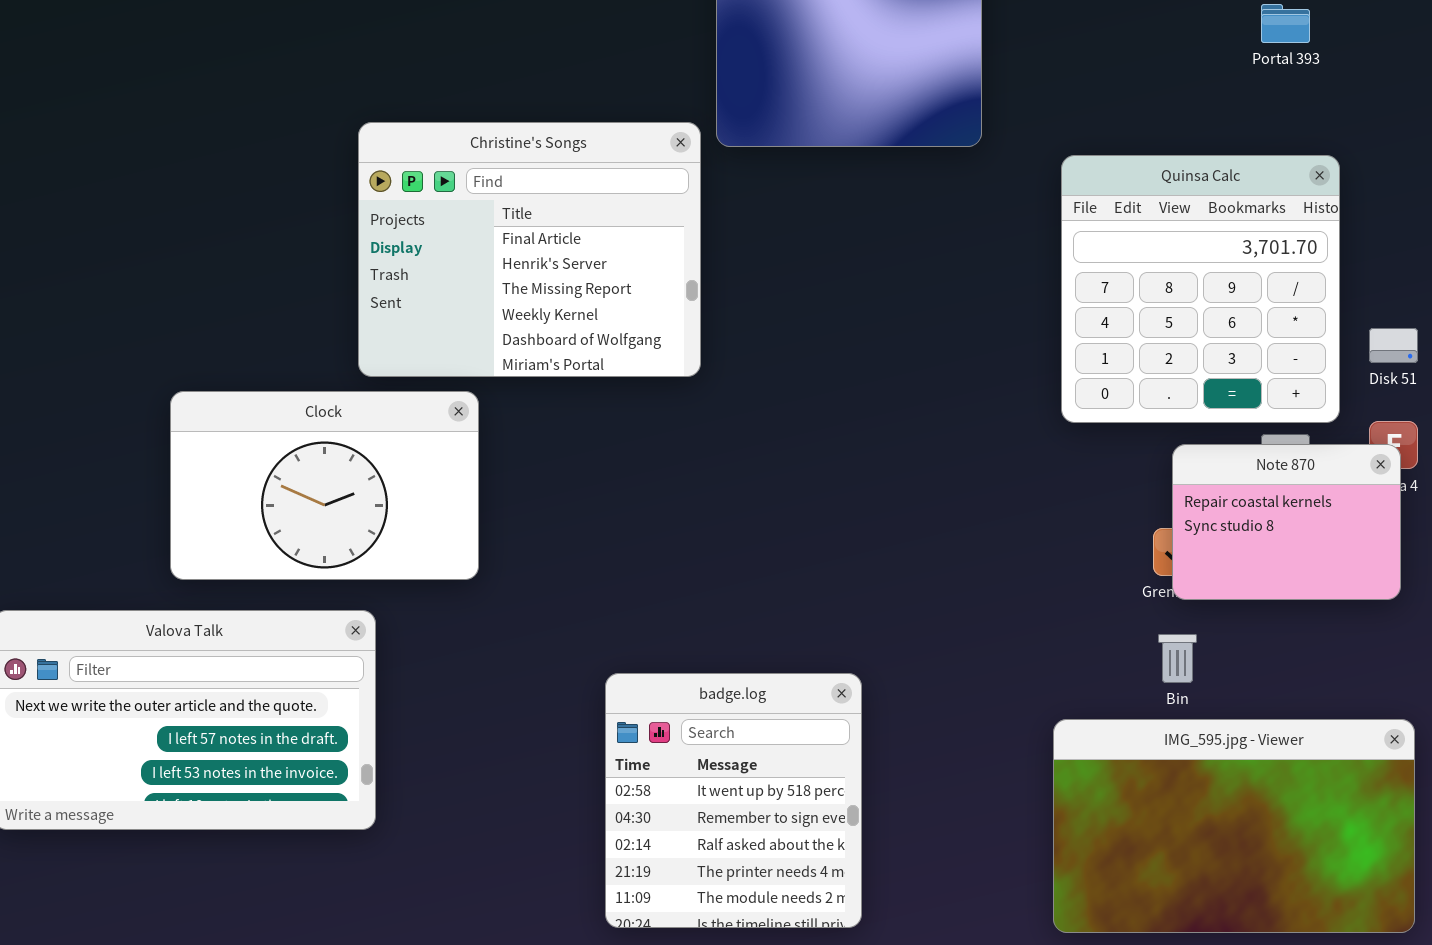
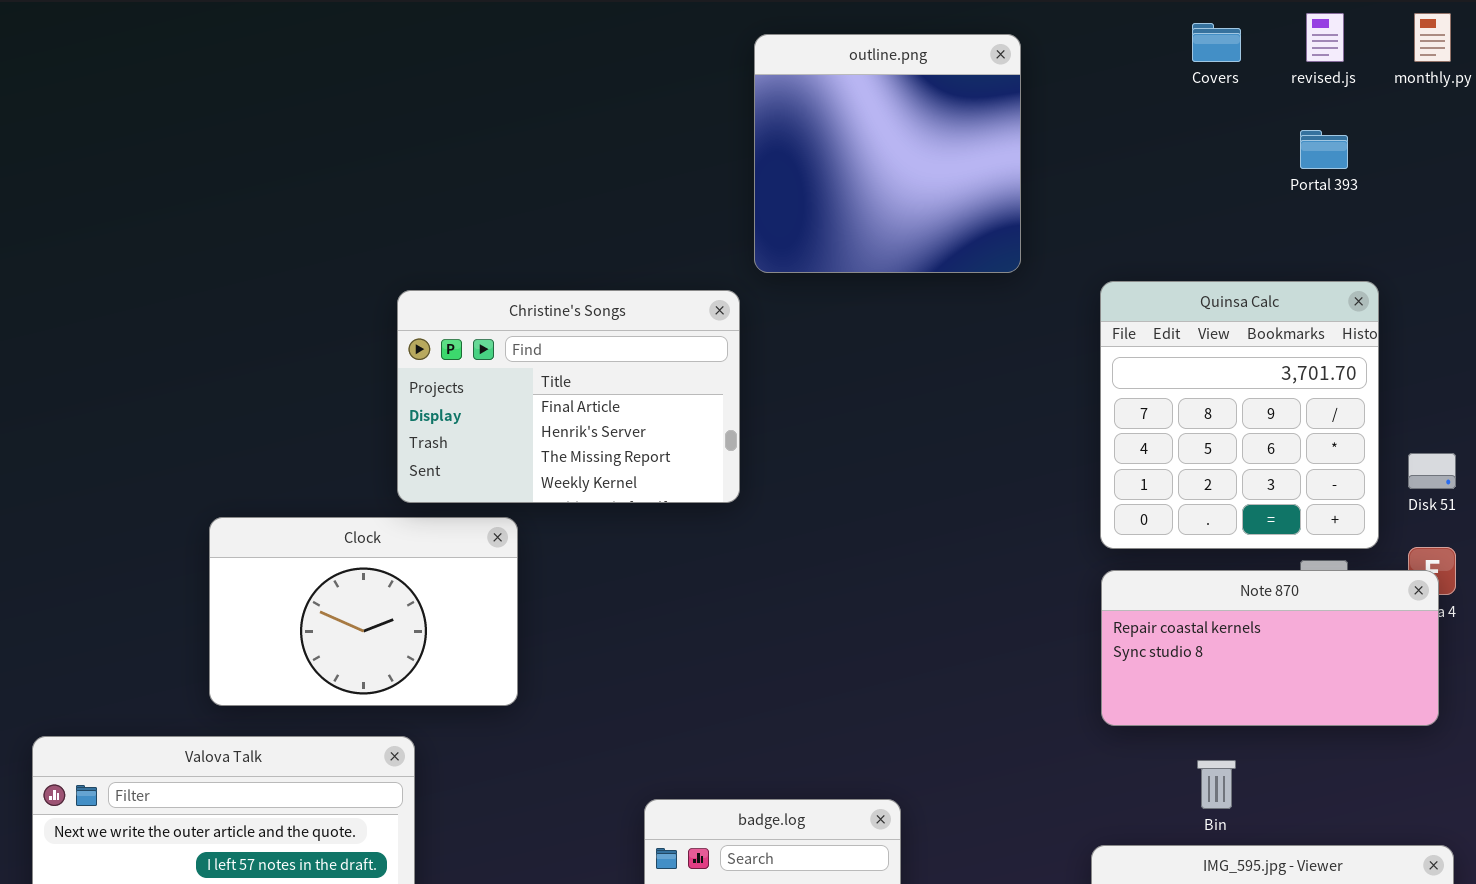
Christine's Songs: [358,122,701,377] -> [397,290,740,503], resized
Note 870: [1172,444,1401,600] -> [1101,570,1439,726], resized

